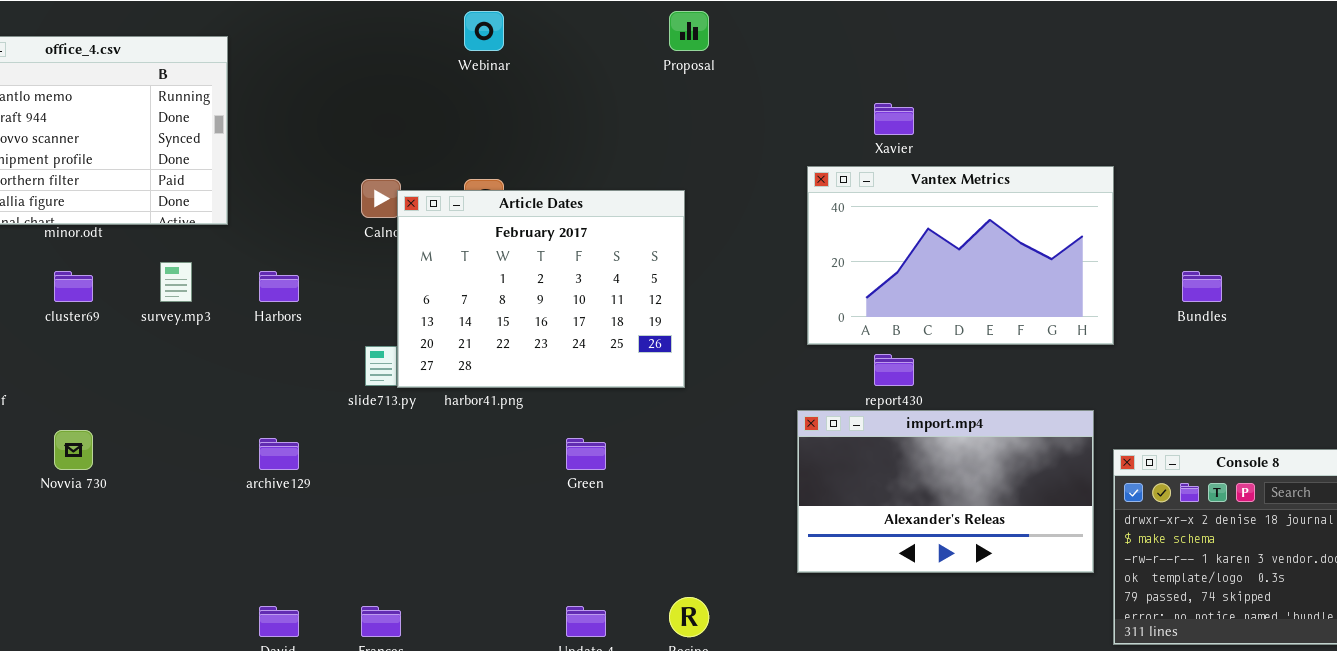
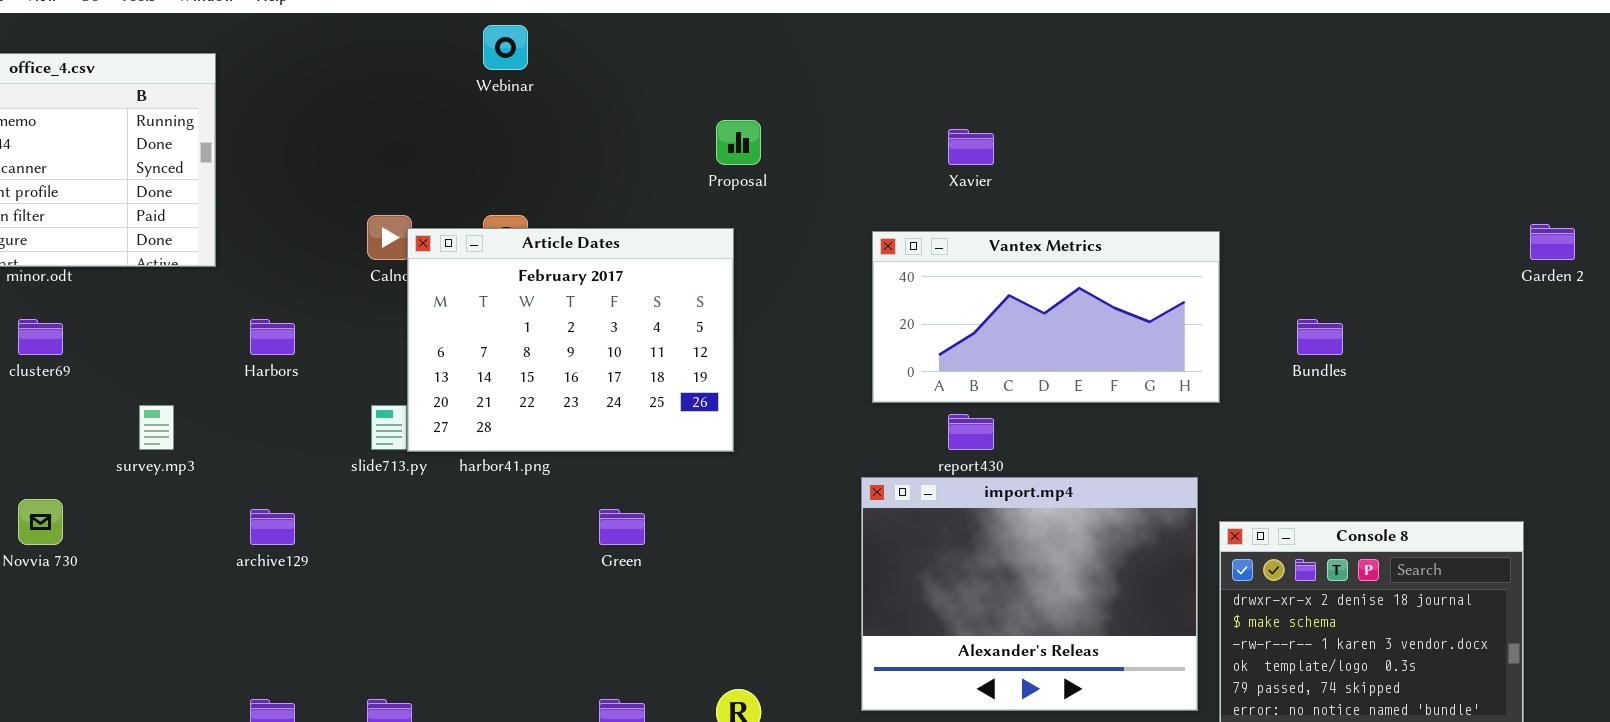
Proposal: [669,11,709,51] -> [716,120,761,165], moved
Vantex Metrics: [807,166,1114,345] -> [872,231,1220,403], resized
survey.mp3: [160,262,192,302] -> [139,405,174,450], moved
import.mp4: [797,410,1094,573] -> [861,477,1198,711], resized

